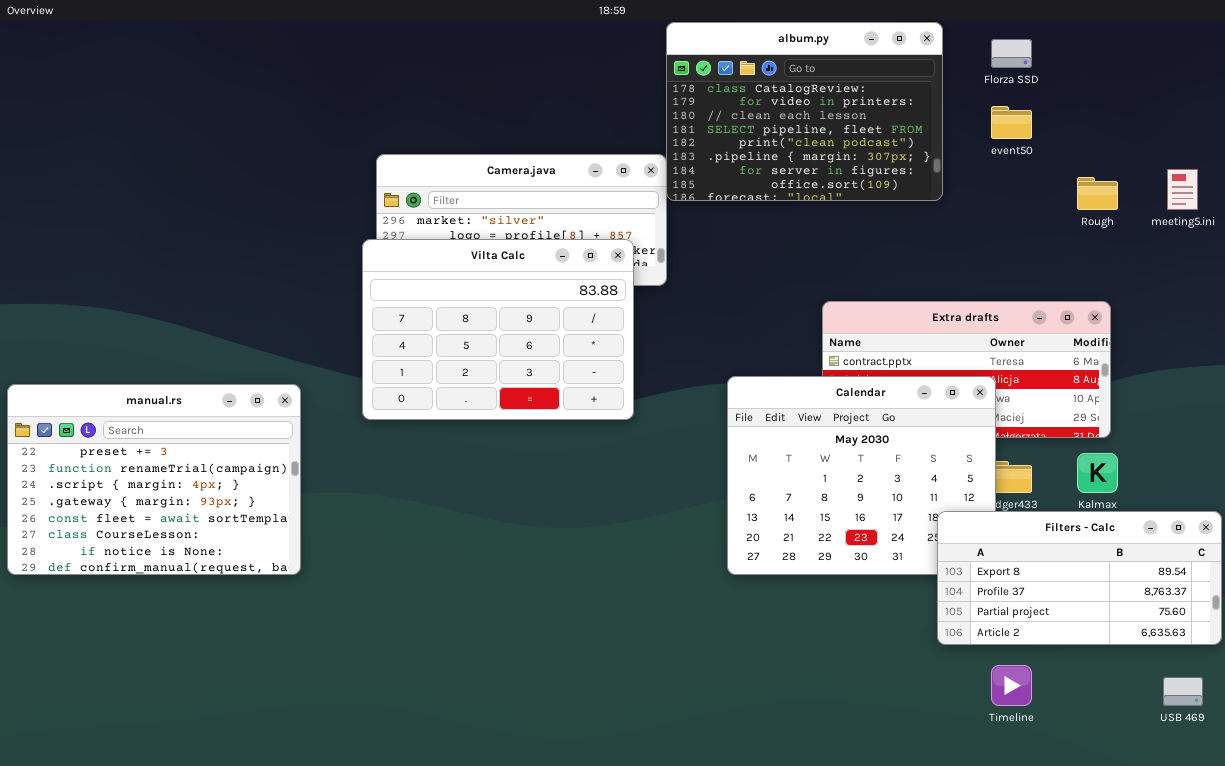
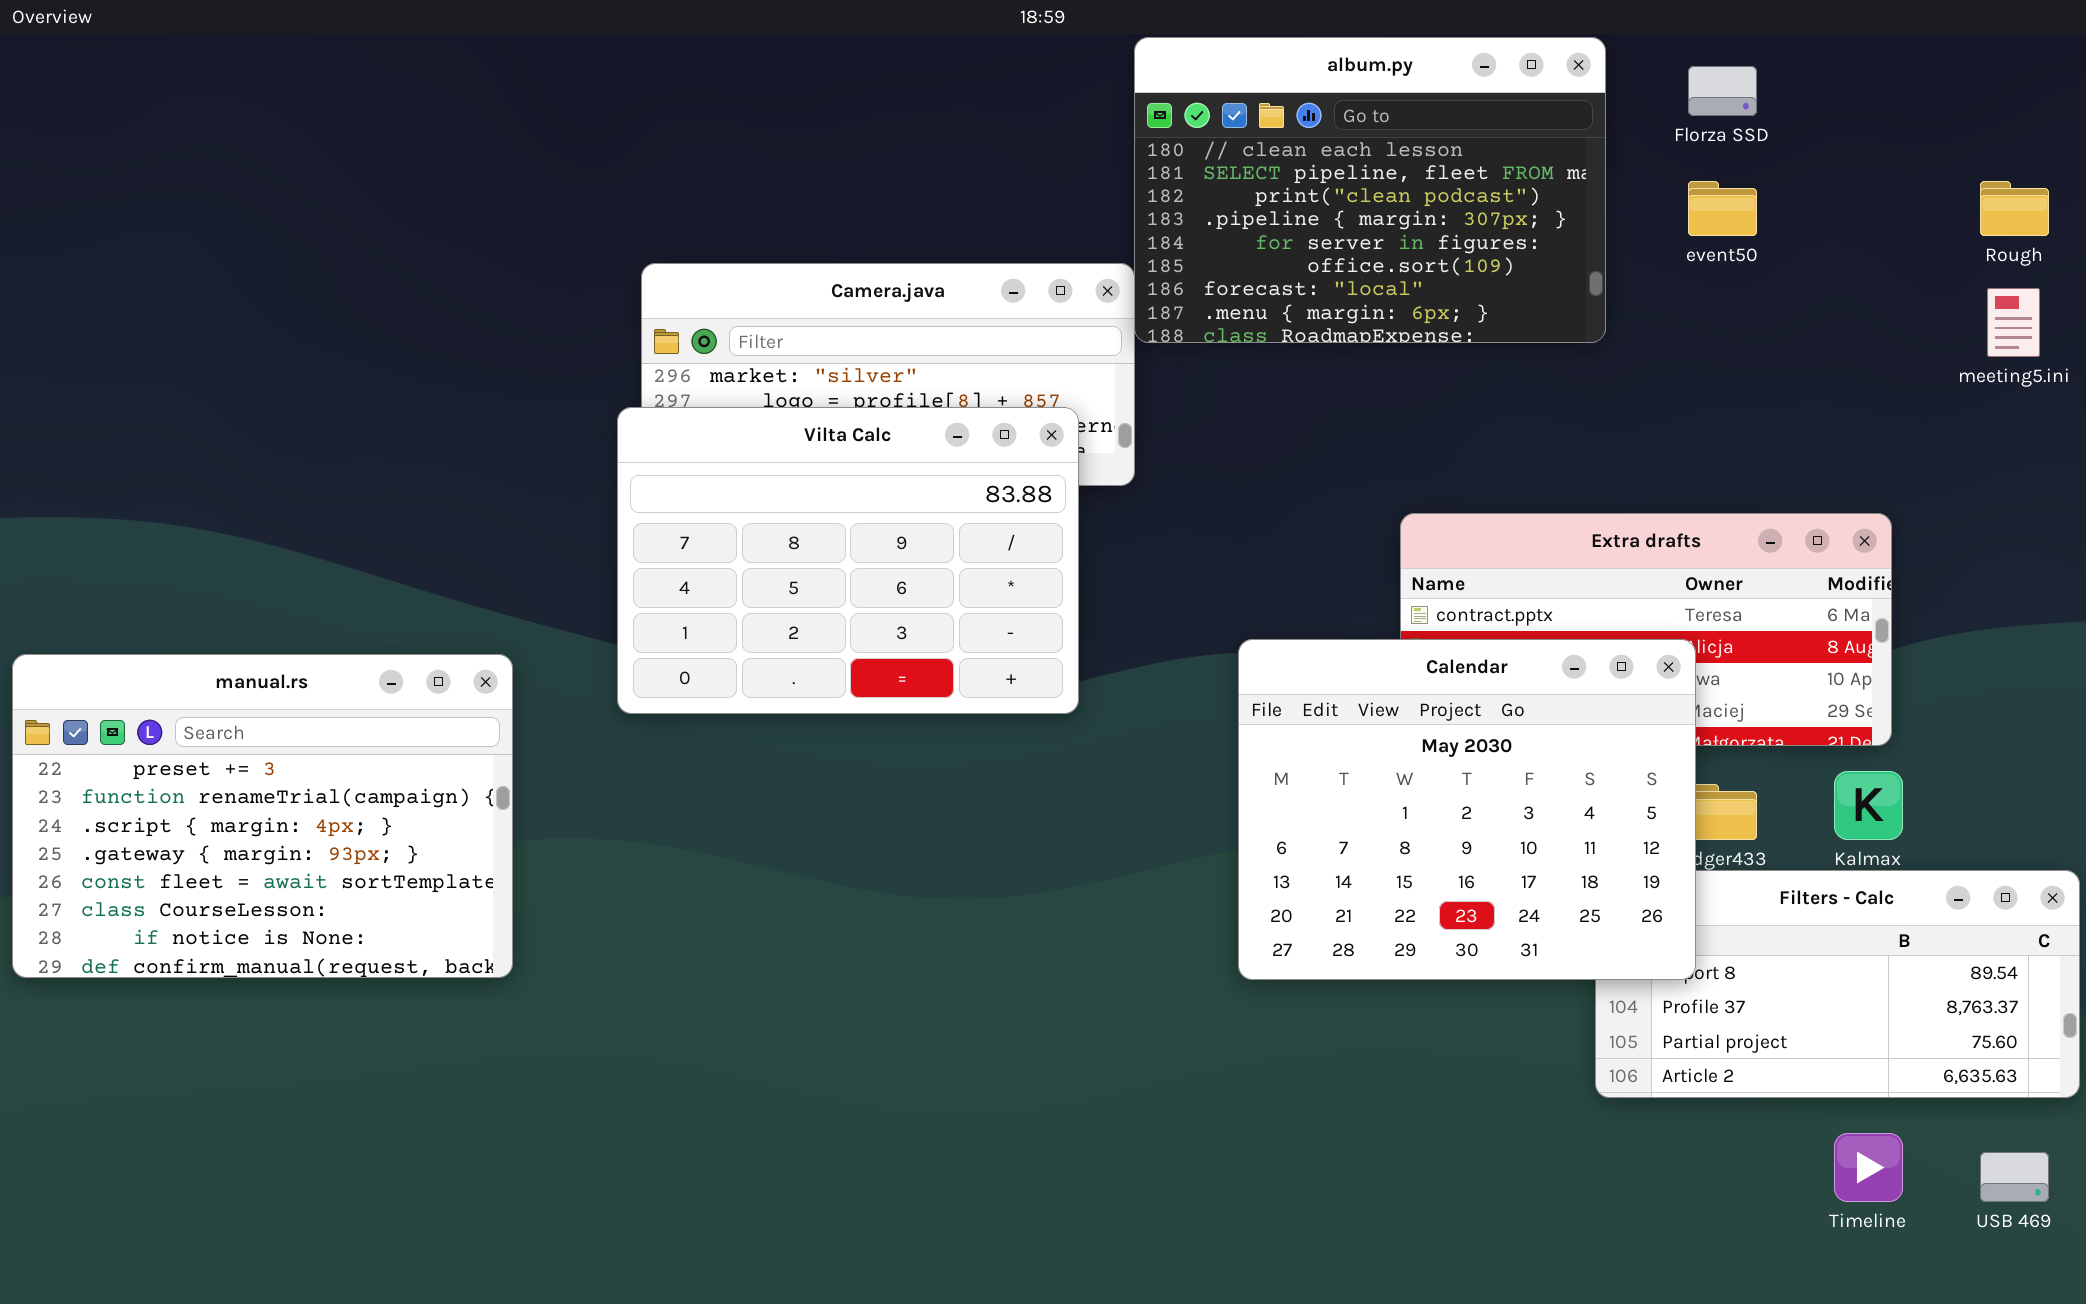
album.py: [666,22,943,201] -> [1134,37,1606,343], scrolled down 2 rows
Rough: [1077,177,1118,210] -> [1980,181,2049,236], moved
Calendar: [727,376,996,575] -> [1238,639,1696,980], raised
Timeline: [991,665,1032,706] -> [1834,1133,1903,1202], moved

